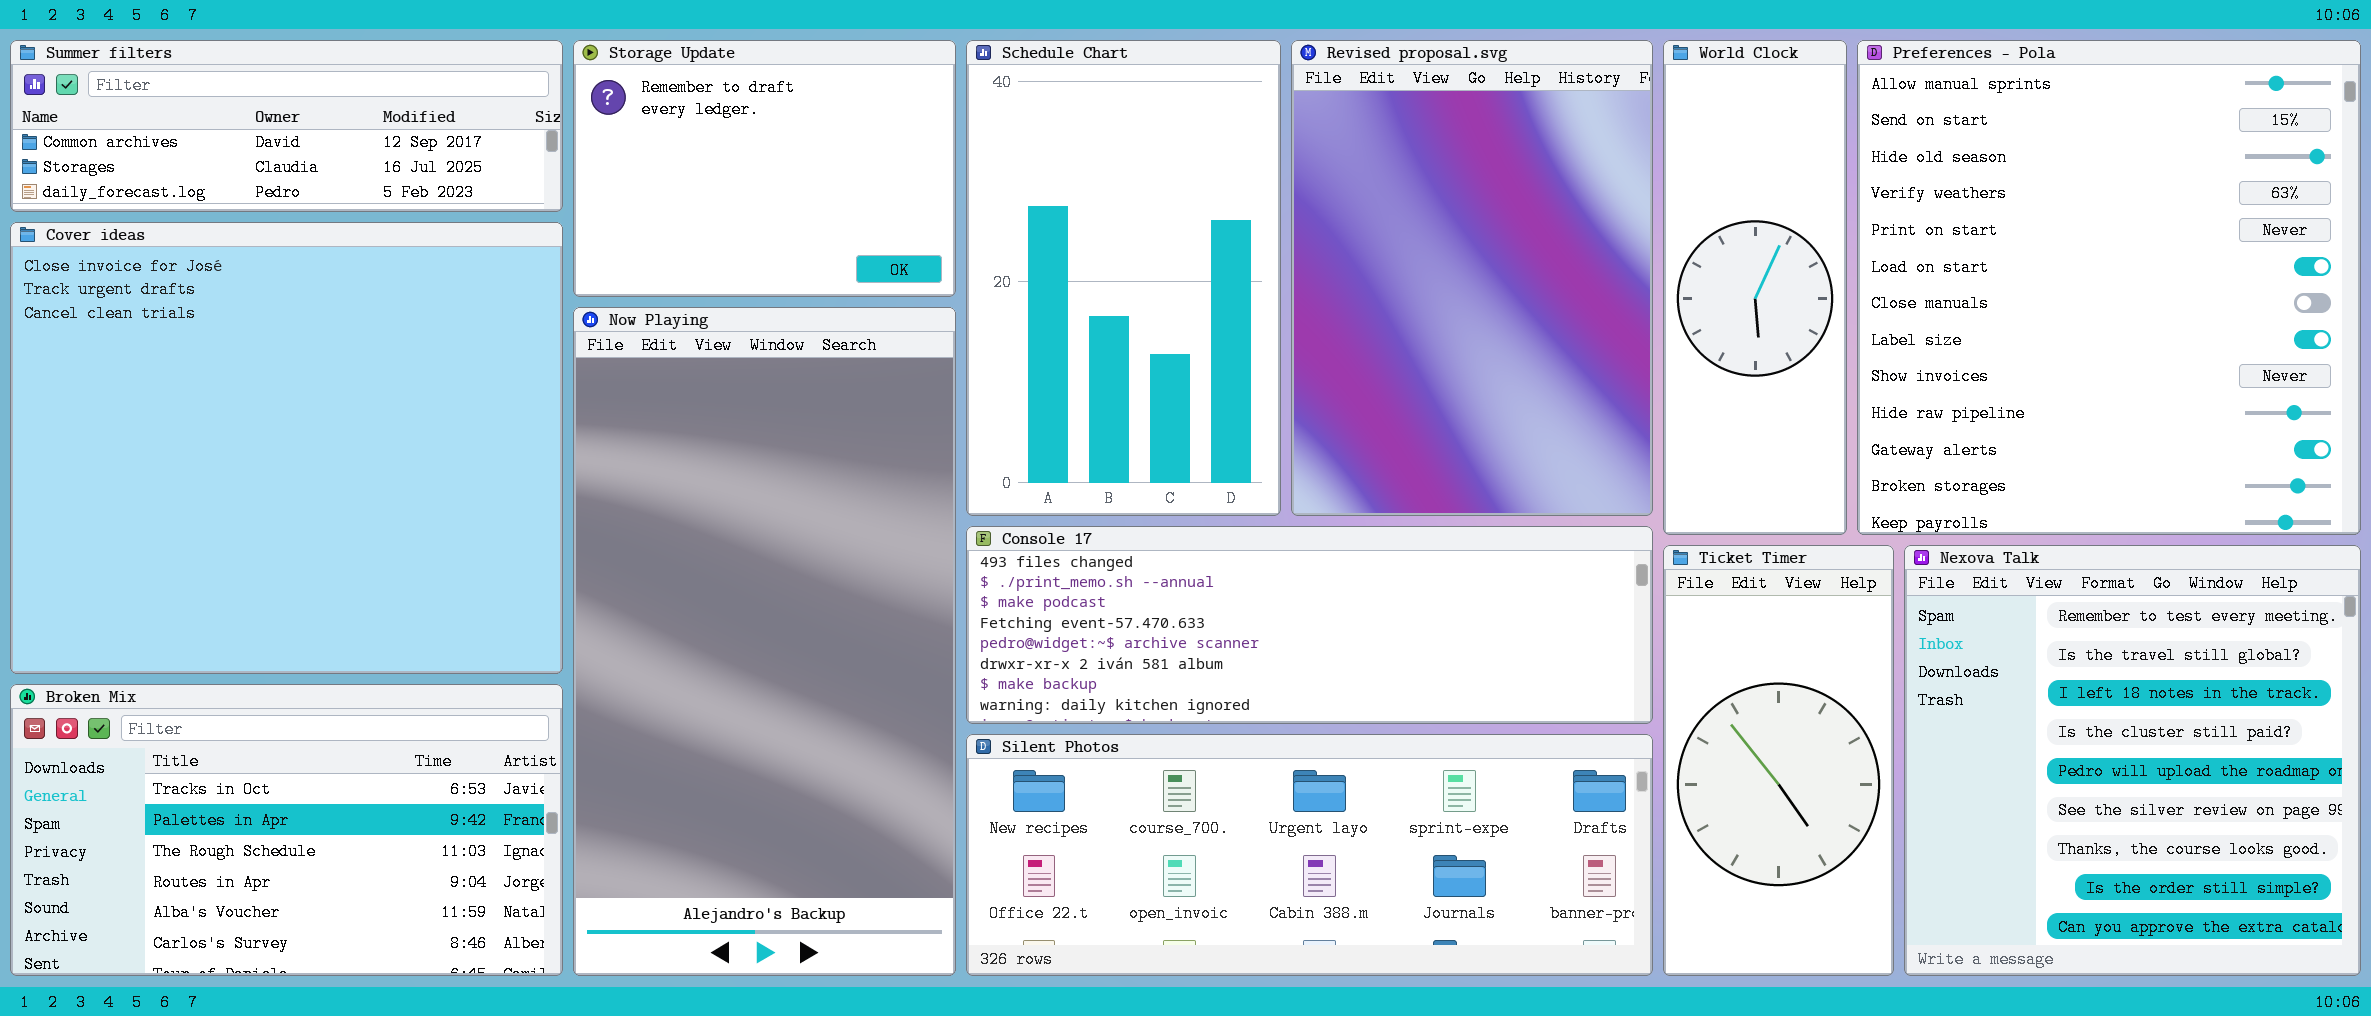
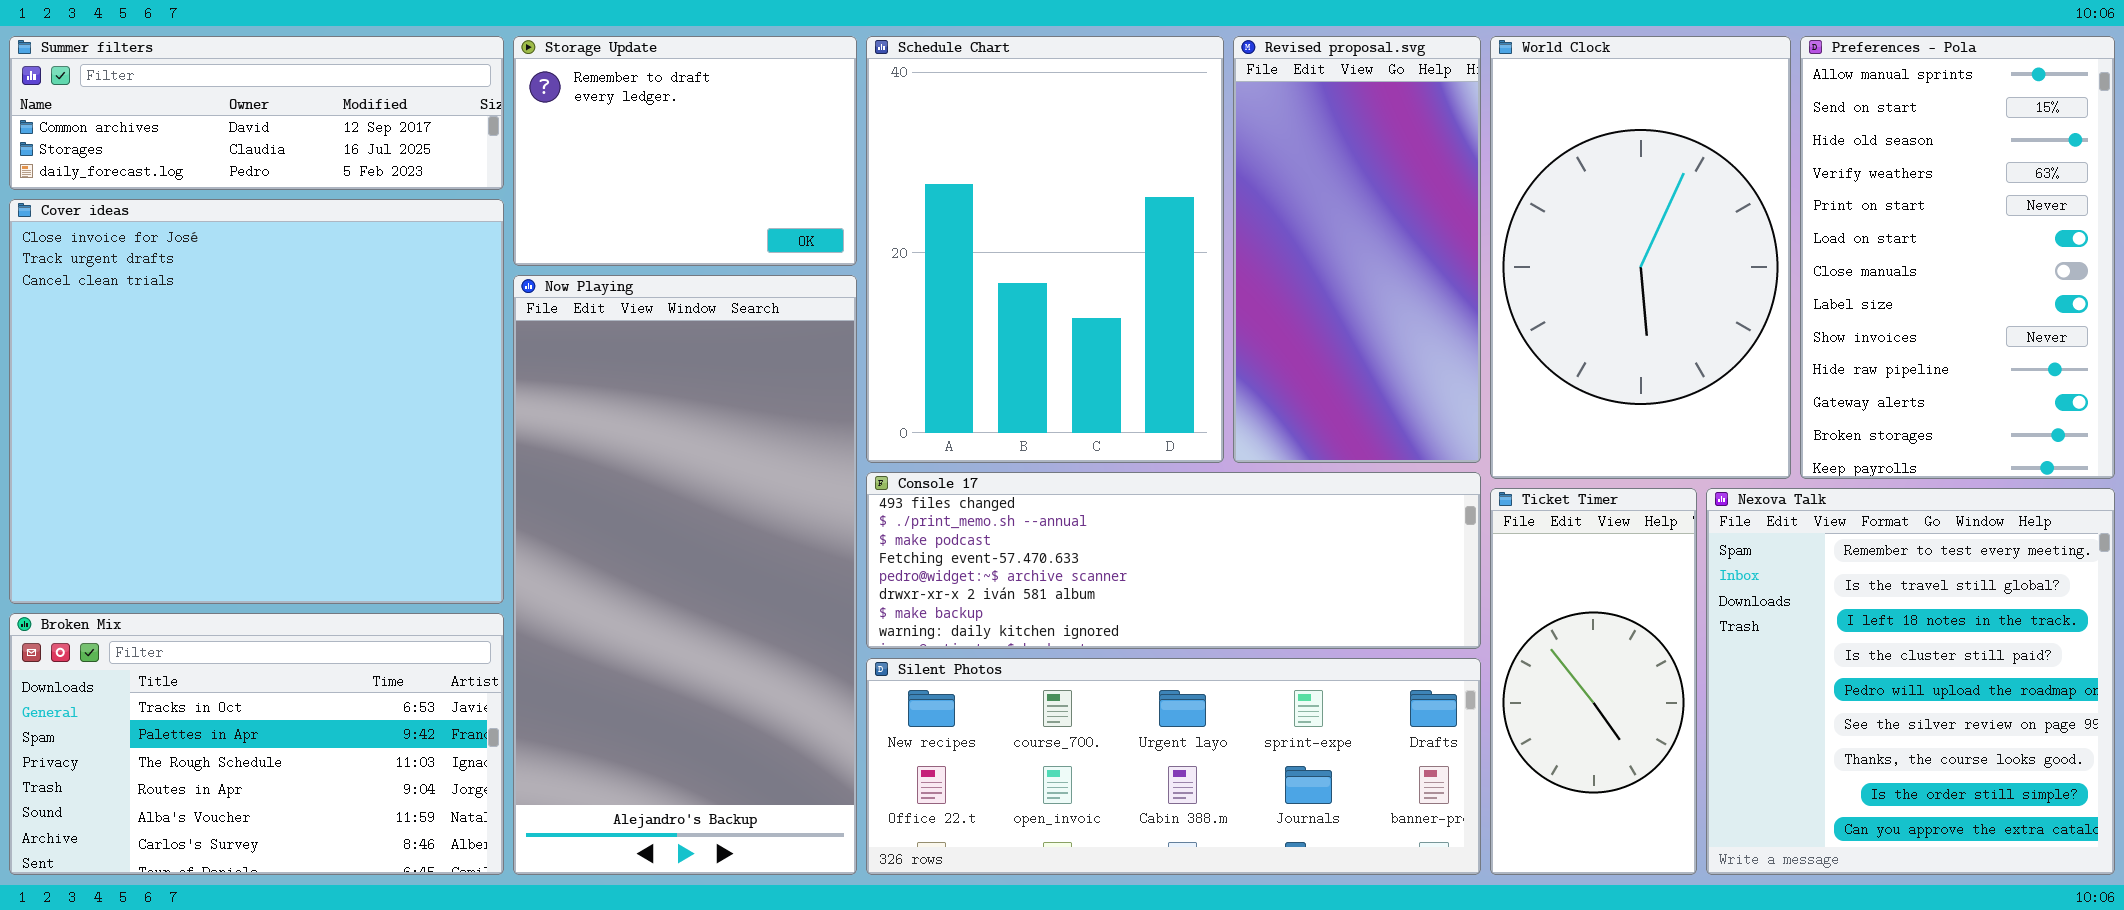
Schedule Chart: [966,40,1281,516] -> [866,36,1224,463], resized
Revised proposal.svg: [1291,40,1653,516] -> [1233,36,1481,463], resized
World Clock: [1663,40,1847,535] -> [1490,36,1791,479], resized
Preferences - Pola: [1857,40,2361,535] -> [1800,36,2115,479], resized

